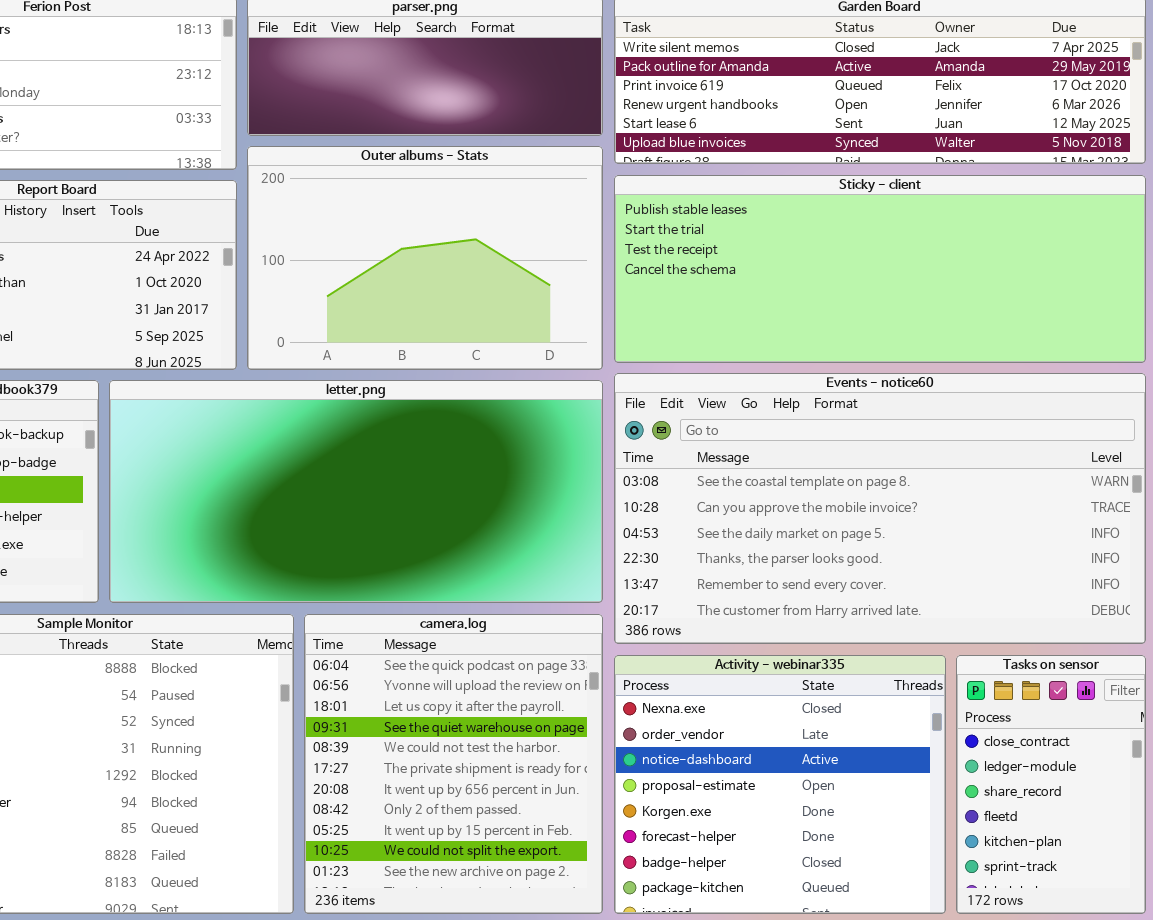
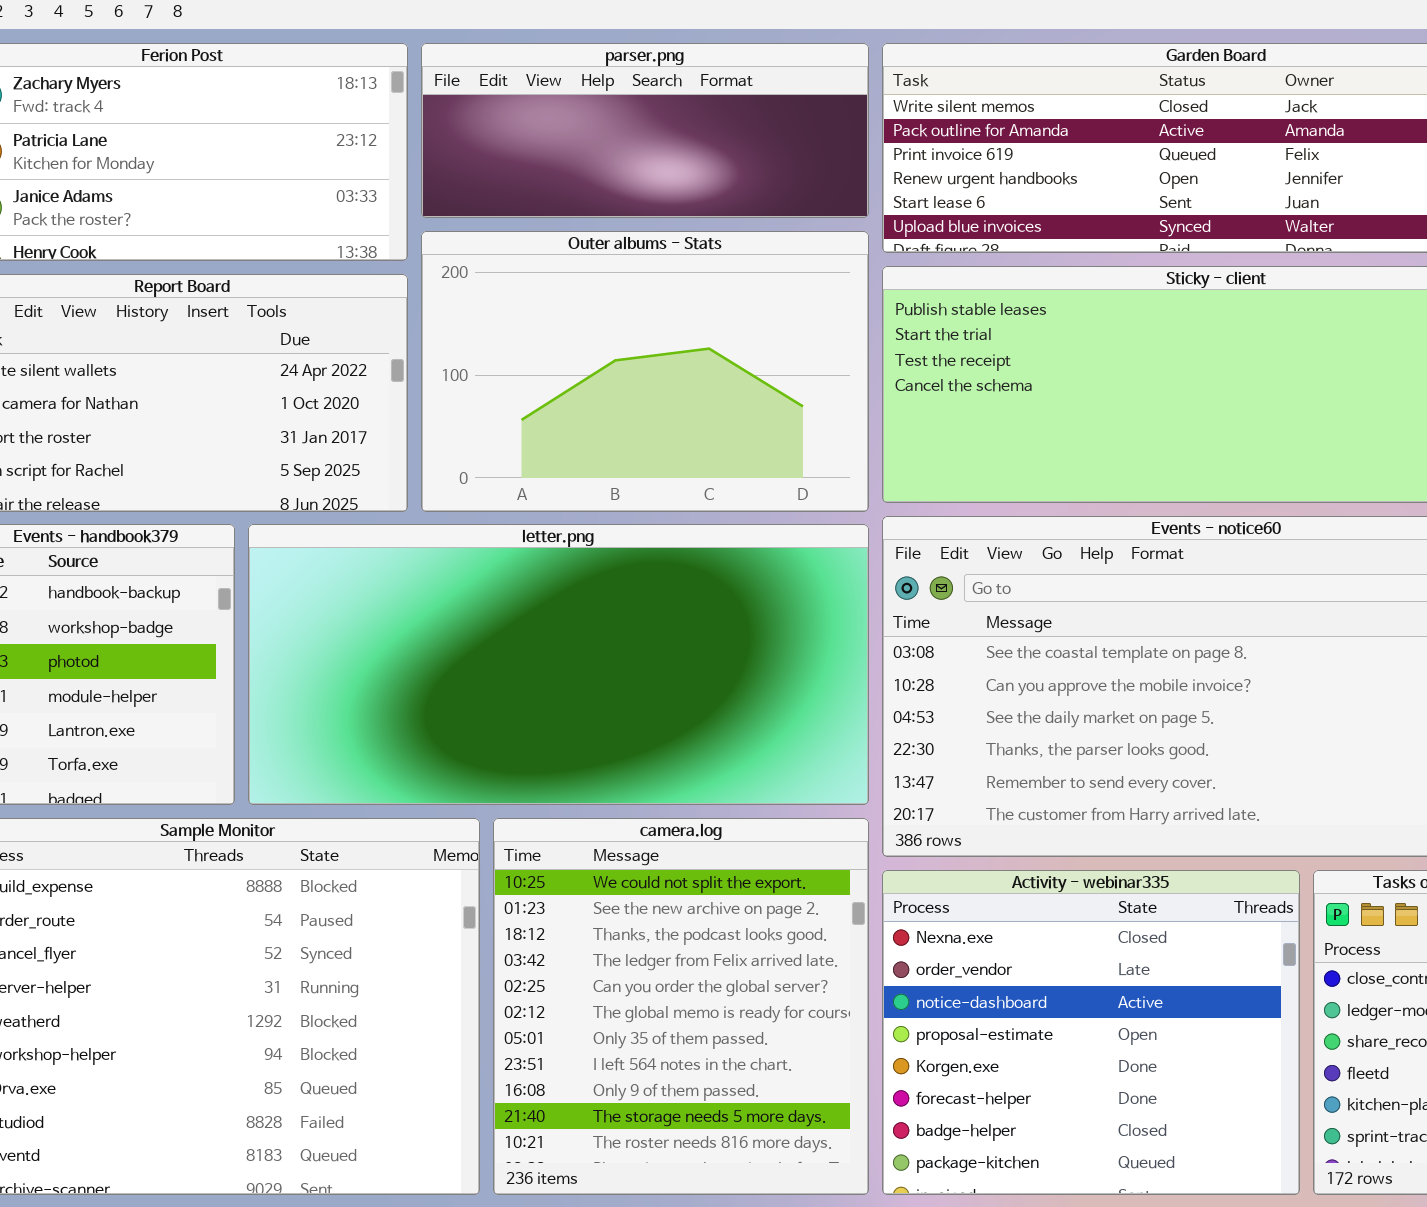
camera.log: [304,614,603,914] -> [493,818,869,1195], scrolled down 9 rows

